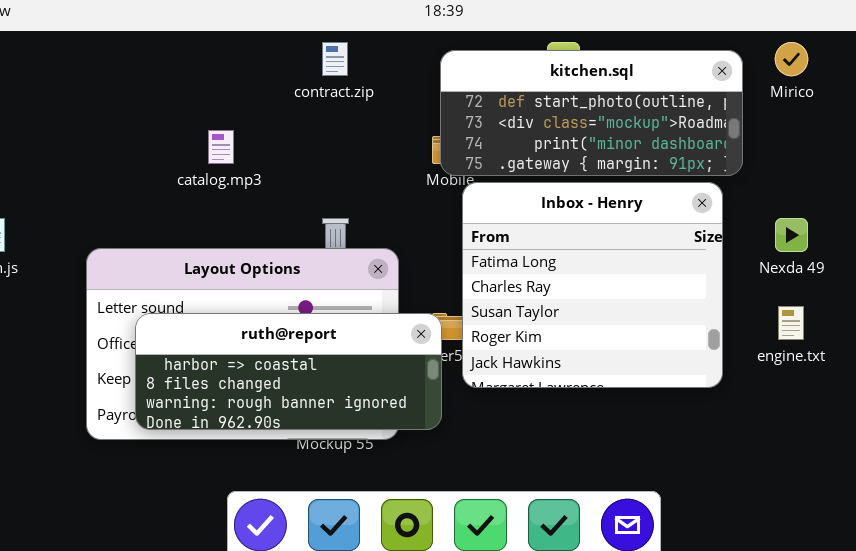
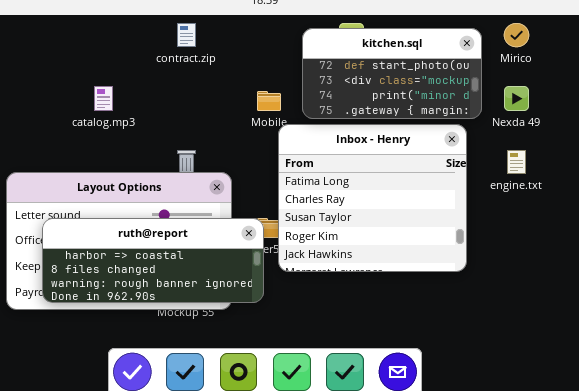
kitchen.sql: [440,50,743,176] -> [302,28,482,119], resized
Nexda 49: [775,218,808,252] -> [504,86,529,111], moved
engine.txt: [778,306,804,340] -> [507,150,526,174], moved

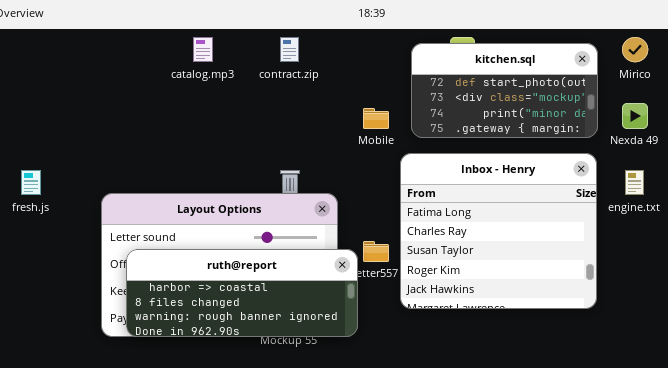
catalog.mp3: [94,86,113,111] -> [193,37,213,62], moved
Inbox - Henry: [278,124,467,272] -> [400,153,597,309], moved
ruth@report: [42,218,264,303] -> [126,249,358,337], moved

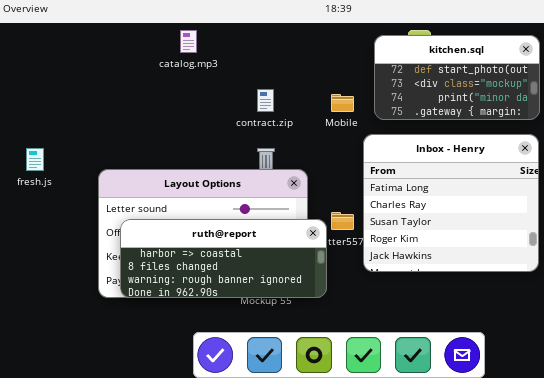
contract.zip: [280,37,299,62] -> [257,89,274,112], moved

